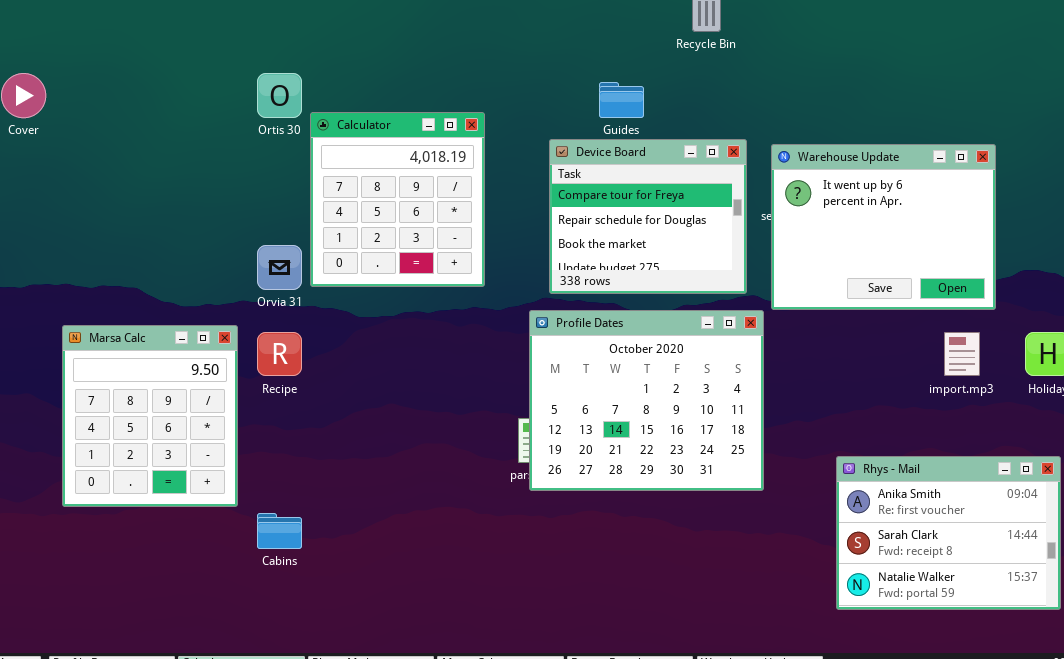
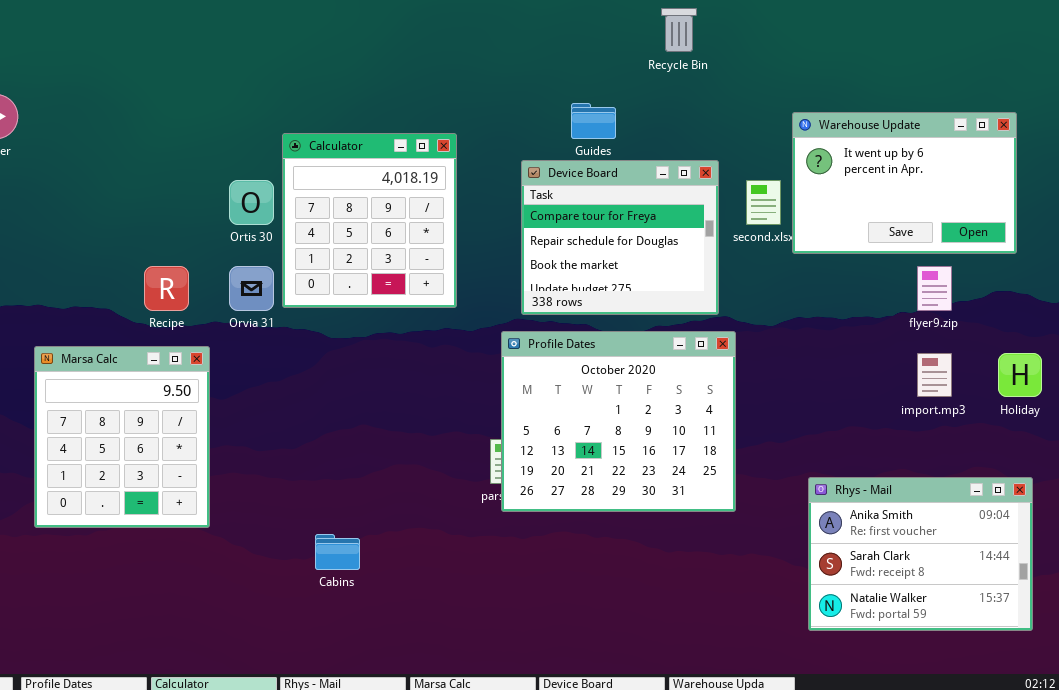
Ortis 30: [257,73,302,118] -> [229,180,274,225], moved
Warehouse Update: [771,144,996,310] -> [792,112,1017,254], moved, resized
Recipe: [257,332,302,376] -> [144,266,189,311], moved
Cabins: [257,513,302,549] -> [315,534,360,570], moved

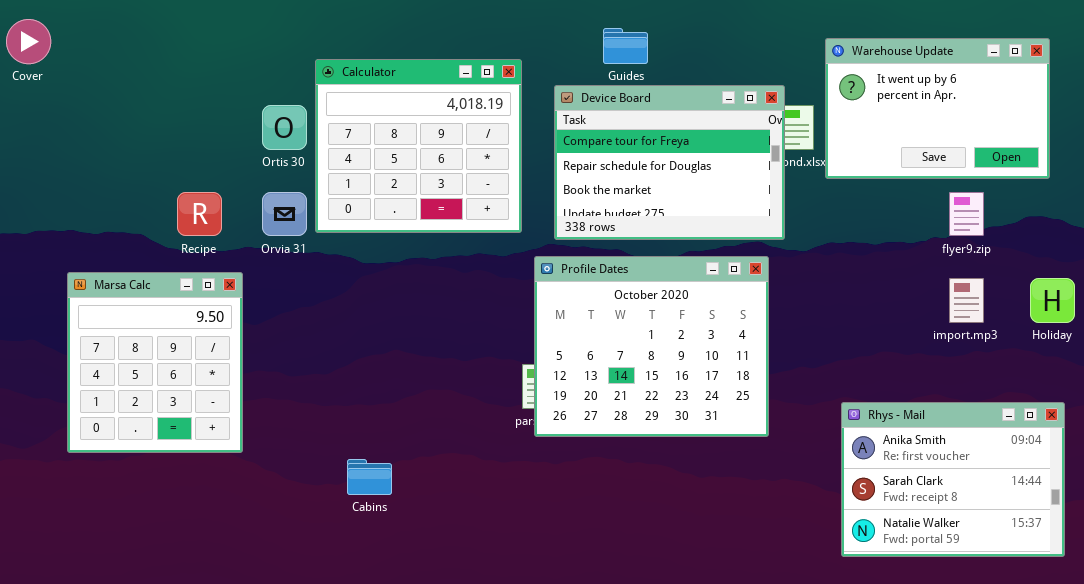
Calculator: [282,133,457,308] -> [315,59,522,233], resized
Device Board: [521,160,719,315] -> [554,85,785,240], resized

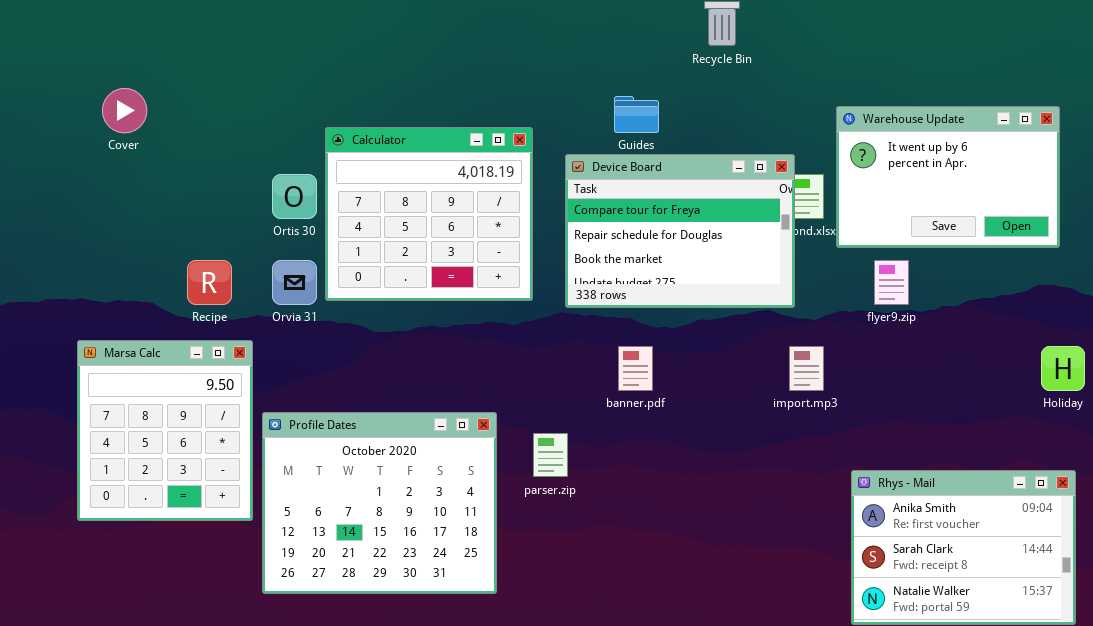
Cover: [6,19,51,64] -> [102,88,147,133], moved
flyer9.zip: [949,192,984,236] -> [874,260,909,305], moved
Profile Dates: [534,256,769,437] -> [262,412,497,594], moved
import.mp3: [949,278,984,323] -> [789,346,824,391], moved

